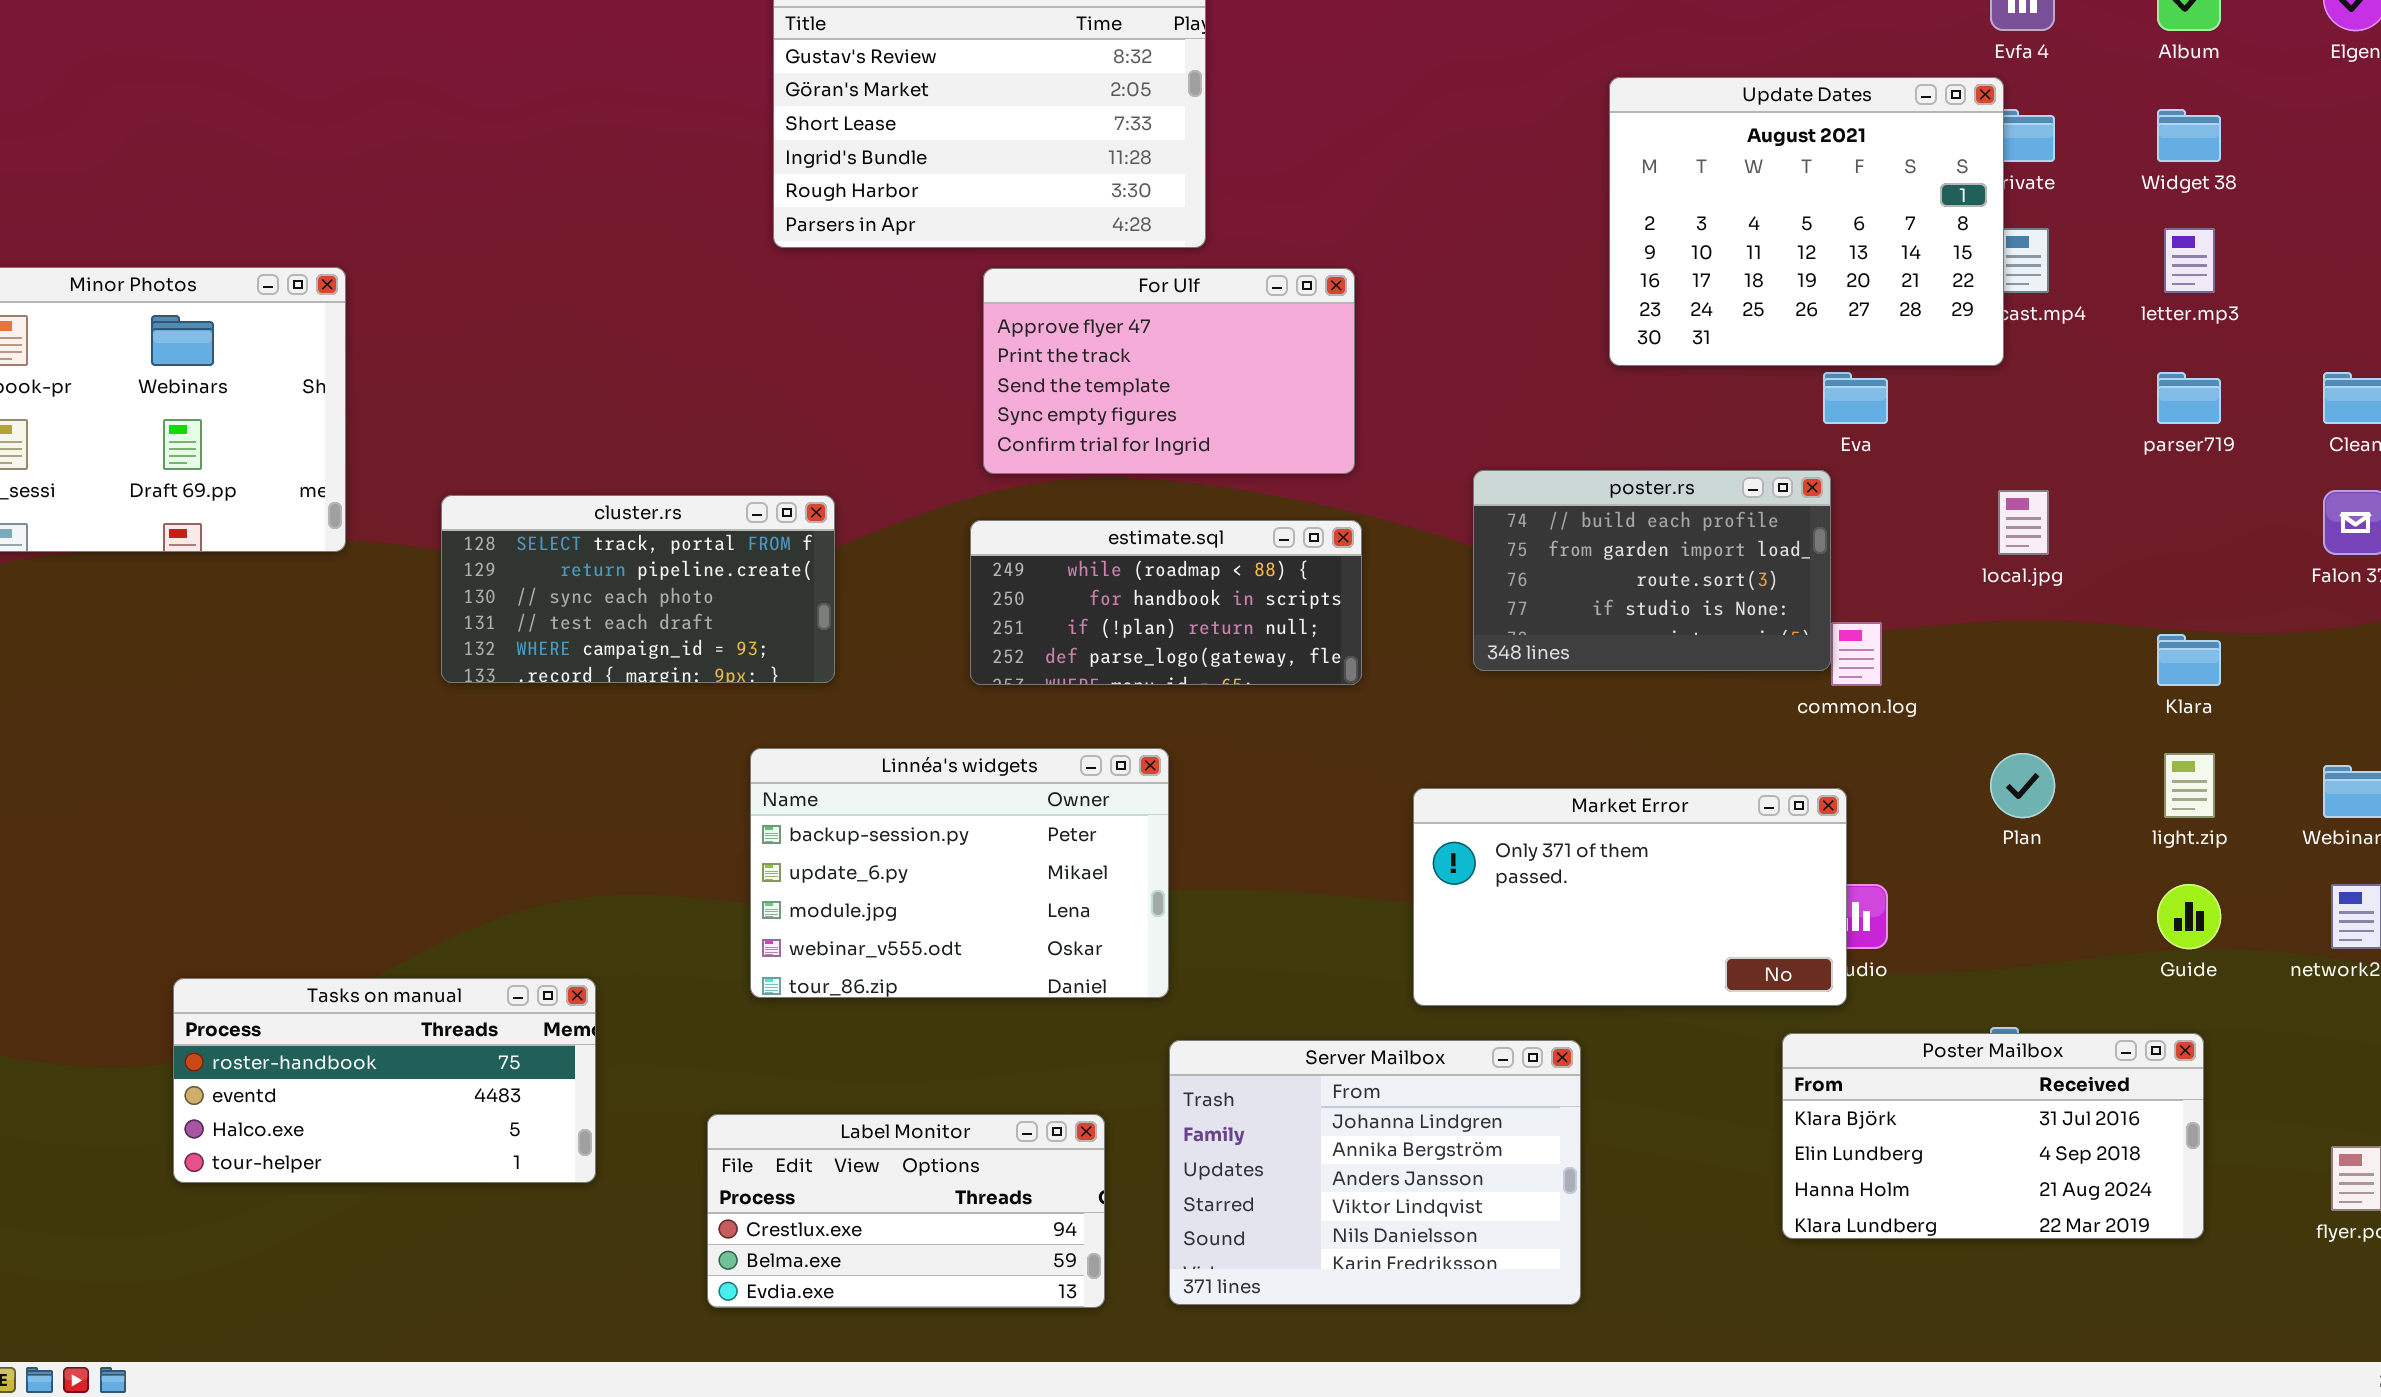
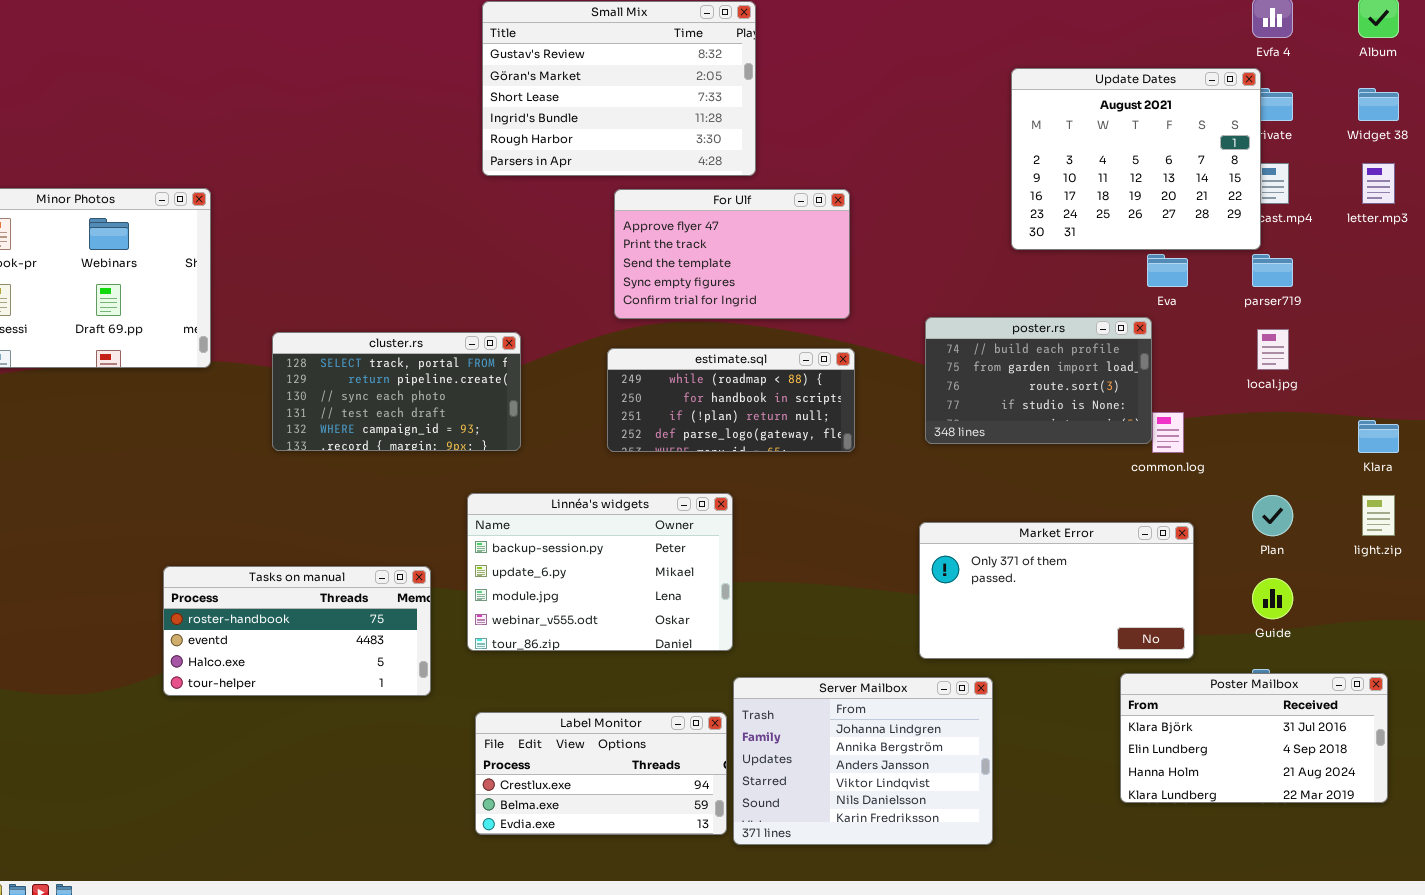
parser719: [2157,372,2221,424] -> [1252,254,1293,287], moved
Market Error: [1413,788,1847,1006] -> [919,522,1194,659], moved
Guide: [2157,884,2221,949] -> [1252,578,1293,619], moved
Tasks on manual: [173,978,596,1183] -> [163,566,431,696], moved
Label Monitor: [707,1114,1105,1308] -> [475,712,727,835], moved

